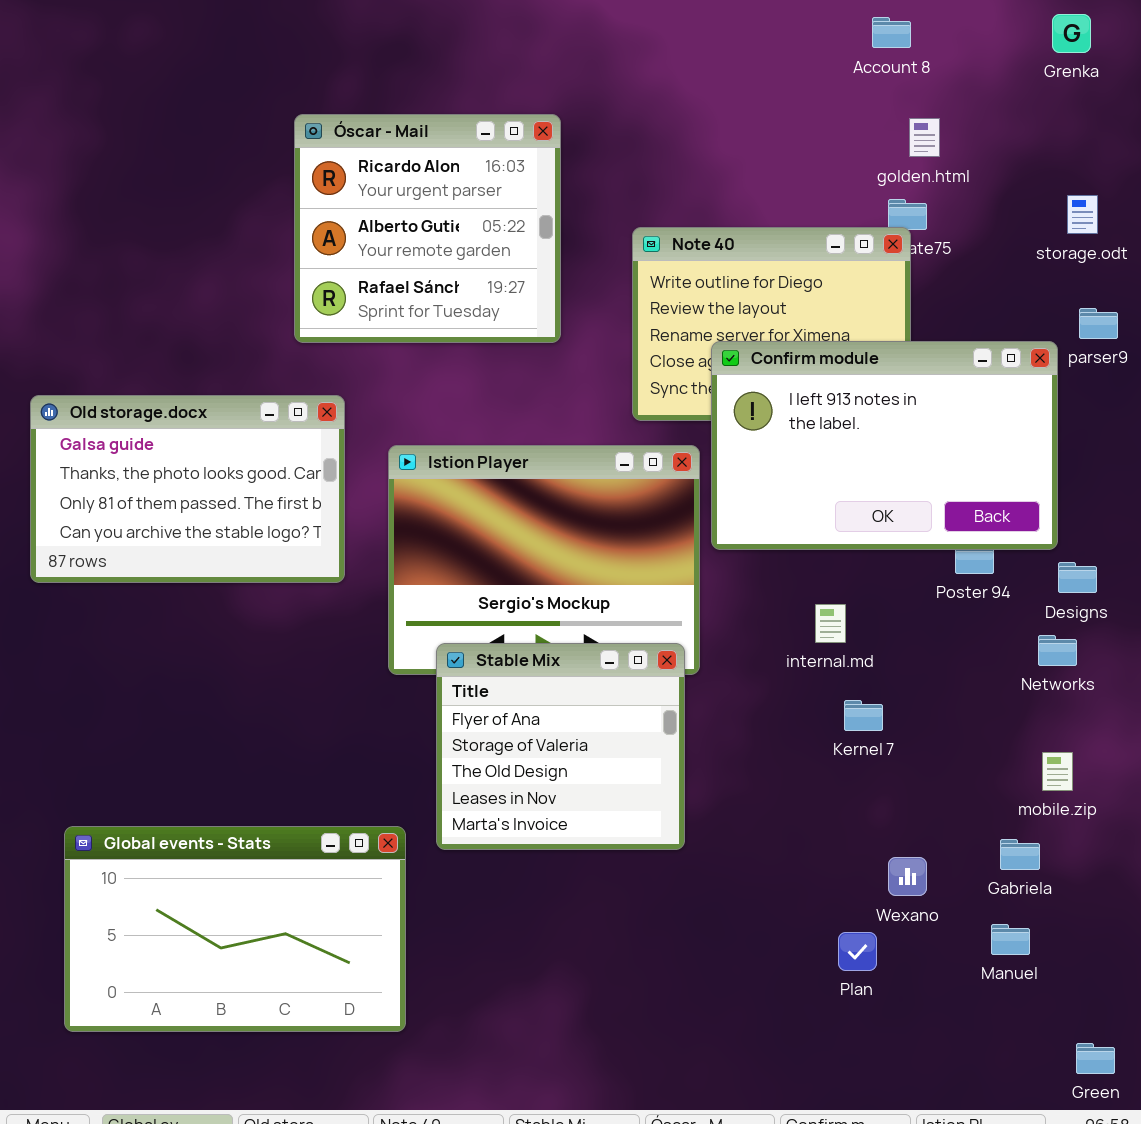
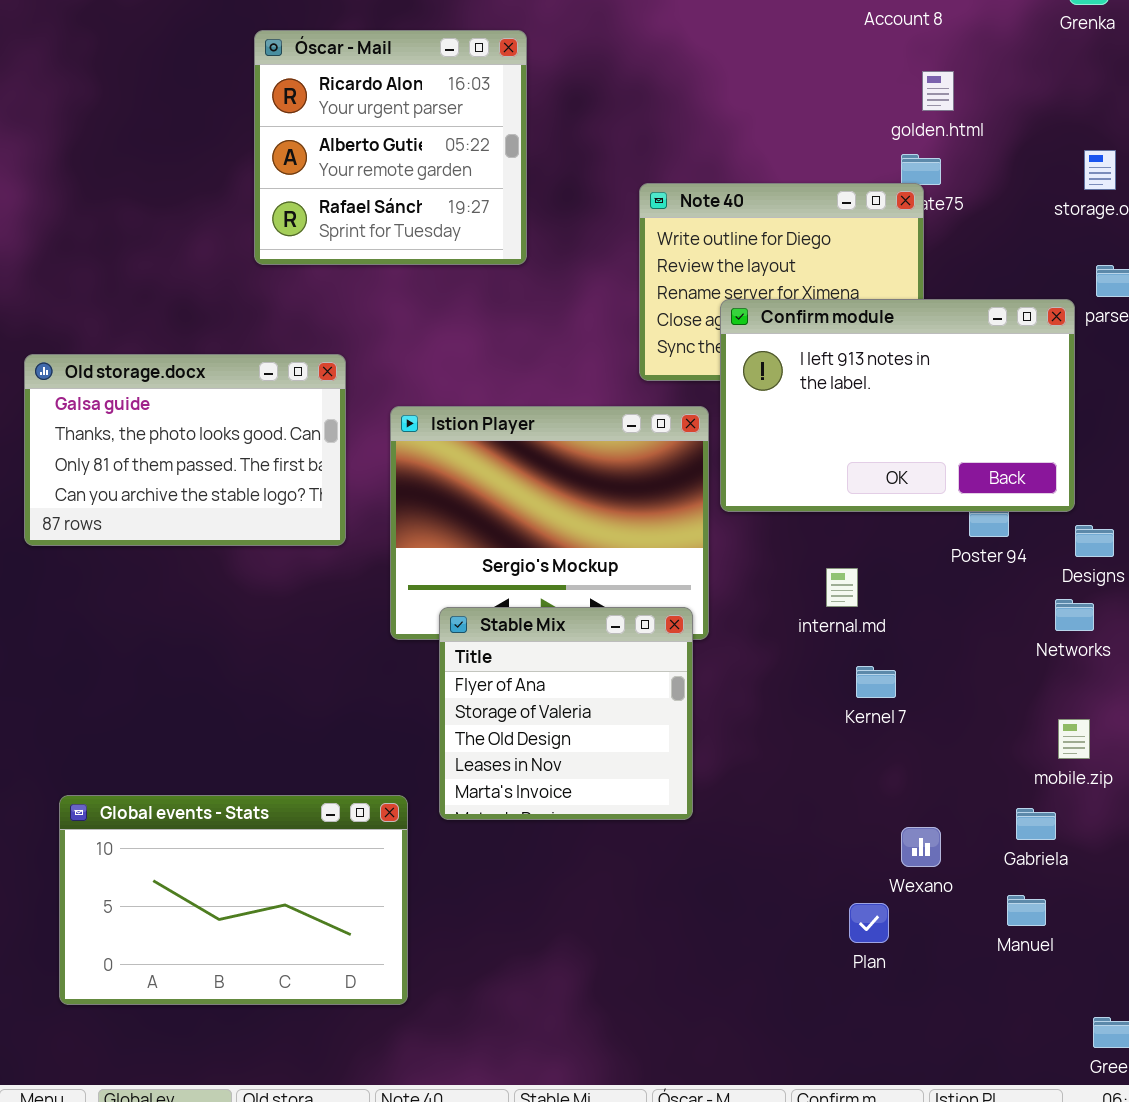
Óscar - Mail: [294,114,561,343] -> [254,30,527,265], moved

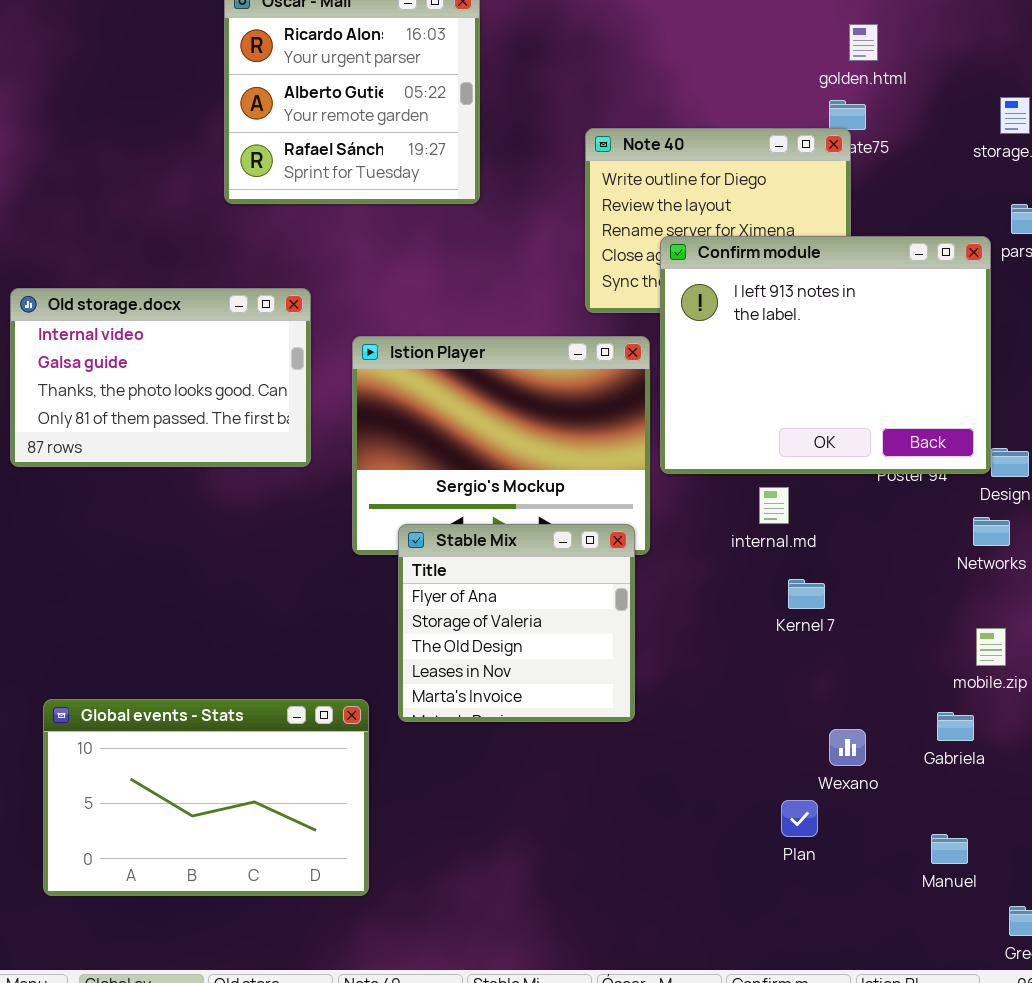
Confirm module: [720,299,1075,512] -> [660,236,991,474], resized
Old storage.docx: [24,354,346,546] -> [10,288,311,467], scrolled up 1 row
Manuel: [1007,895,1046,926] -> [931,834,968,864], moved

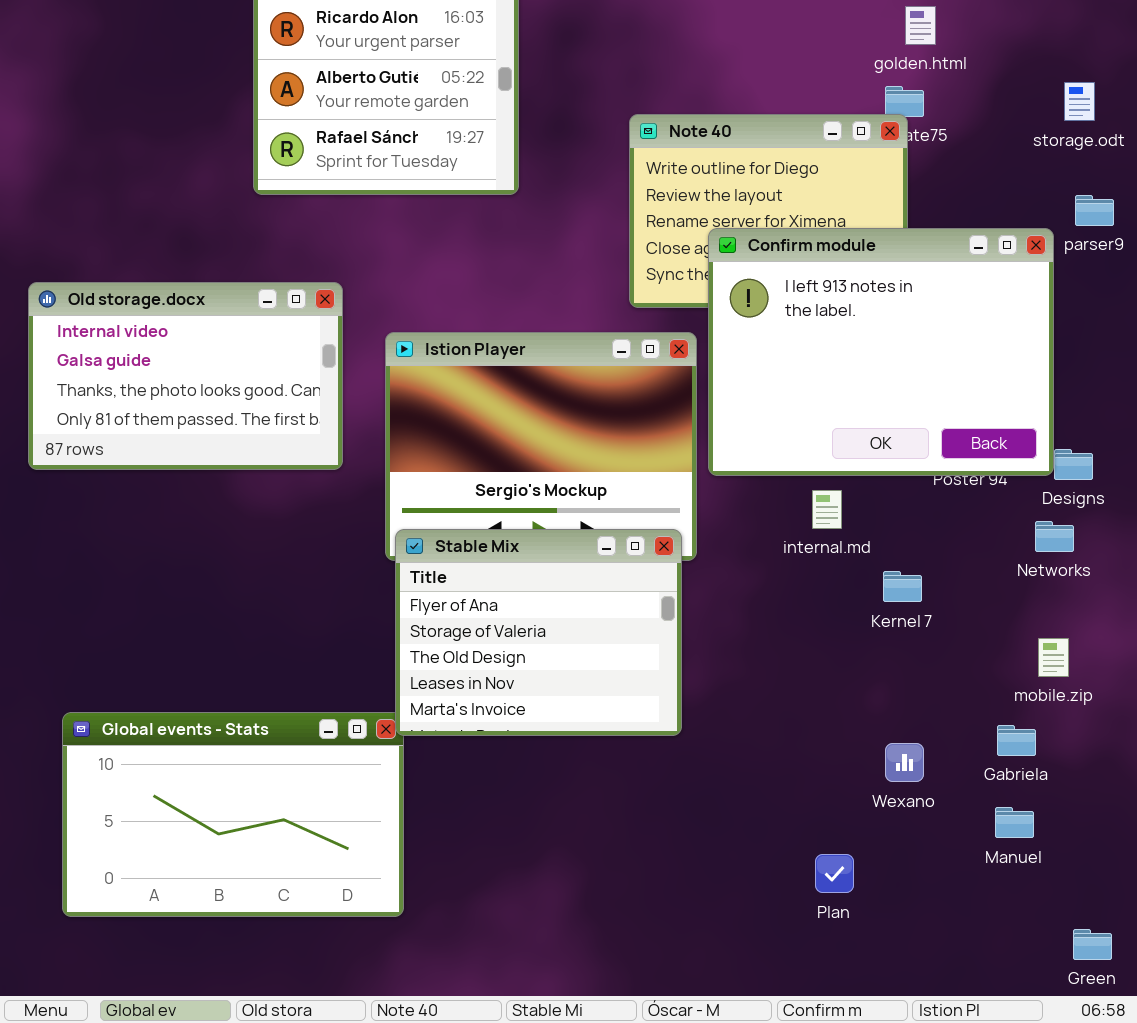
Stable Mix: [398,524,635,722] -> [395,529,682,736], resized
Kernel 7: [788,579,825,609] -> [883,571,922,602], moved
Plan: [781,800,818,837] -> [815,854,854,893], moved
Manuel: [931,834,968,864] -> [995,807,1034,838], moved

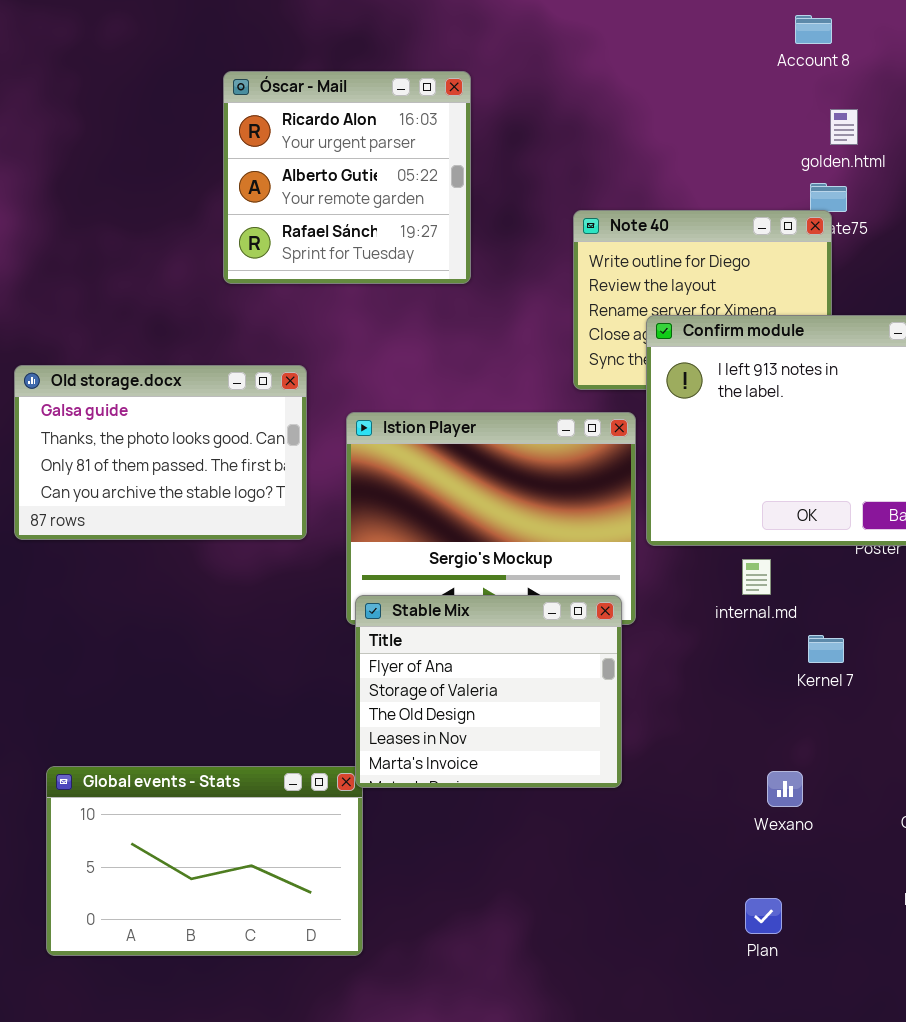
Old storage.docx: [28,282,343,470] -> [14,365,307,540], scrolled down 1 row
Wexano: [885,743,924,782] -> [767,771,803,807], moved

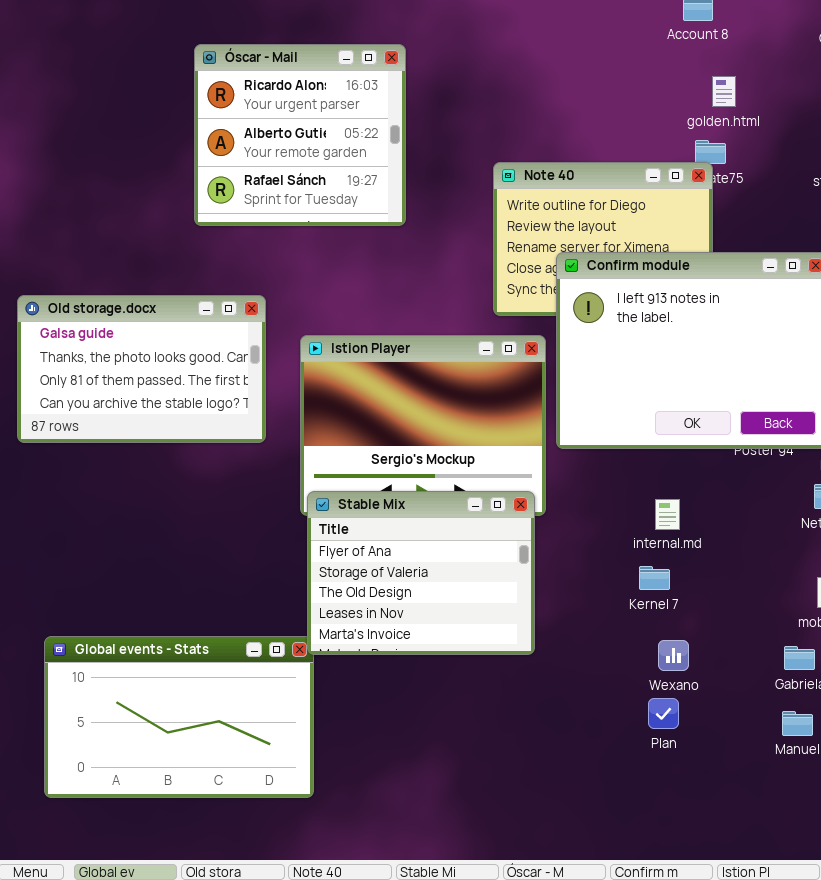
internal.md: [742,559,771,595] -> [655,499,680,530], moved
Kernel 7: [808,635,844,663] -> [639,566,670,590], moved
Plan: [745,898,782,934] -> [648,698,679,729], moved

